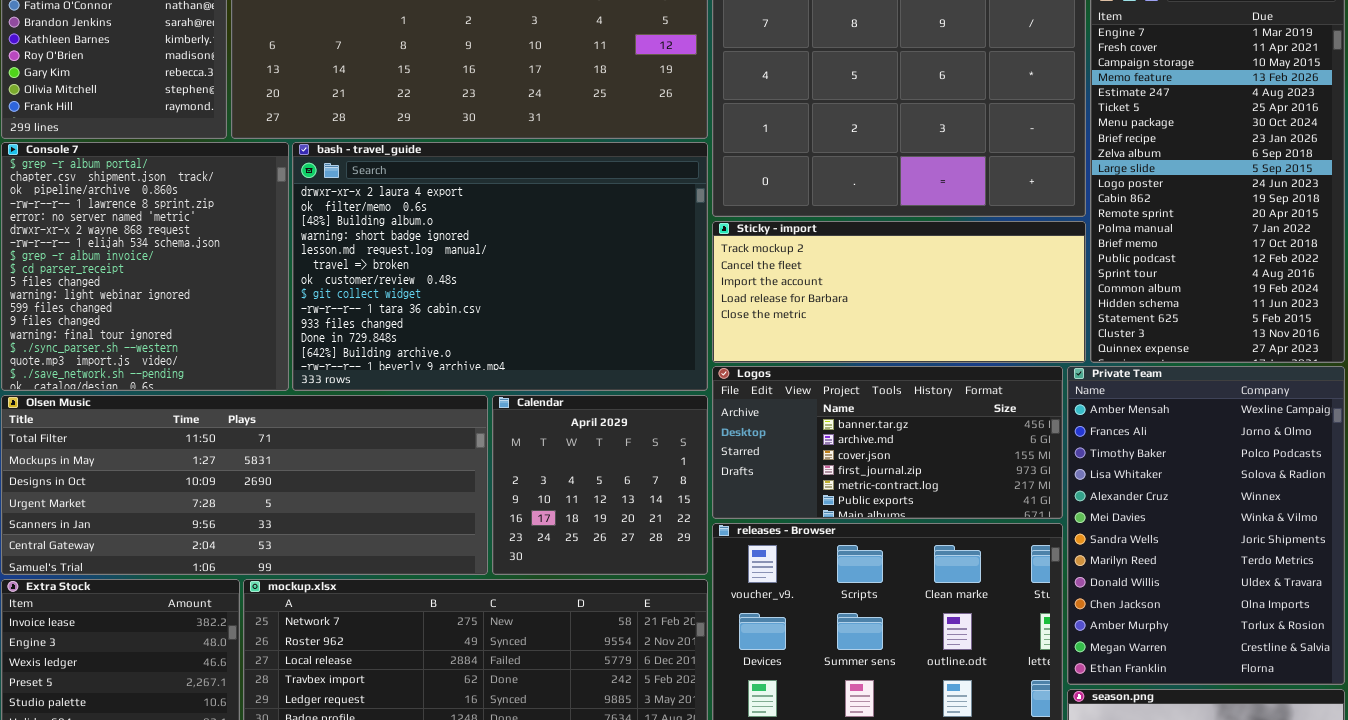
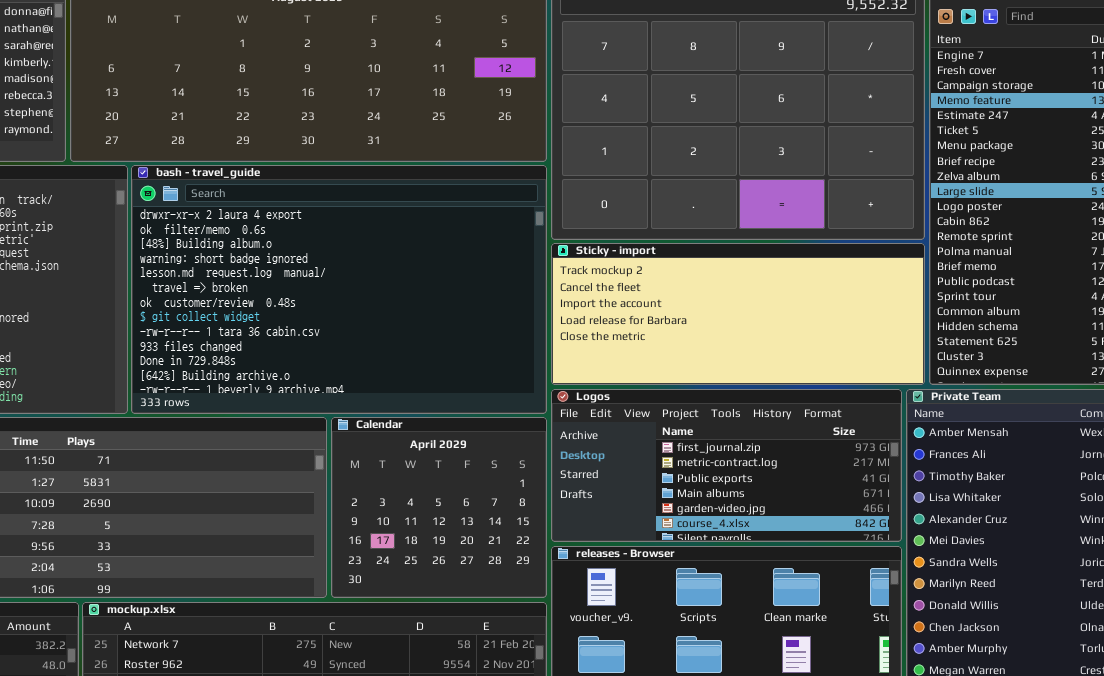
Logos: [712,366,1063,519] -> [551,389,902,542], scrolled down 3 rows

